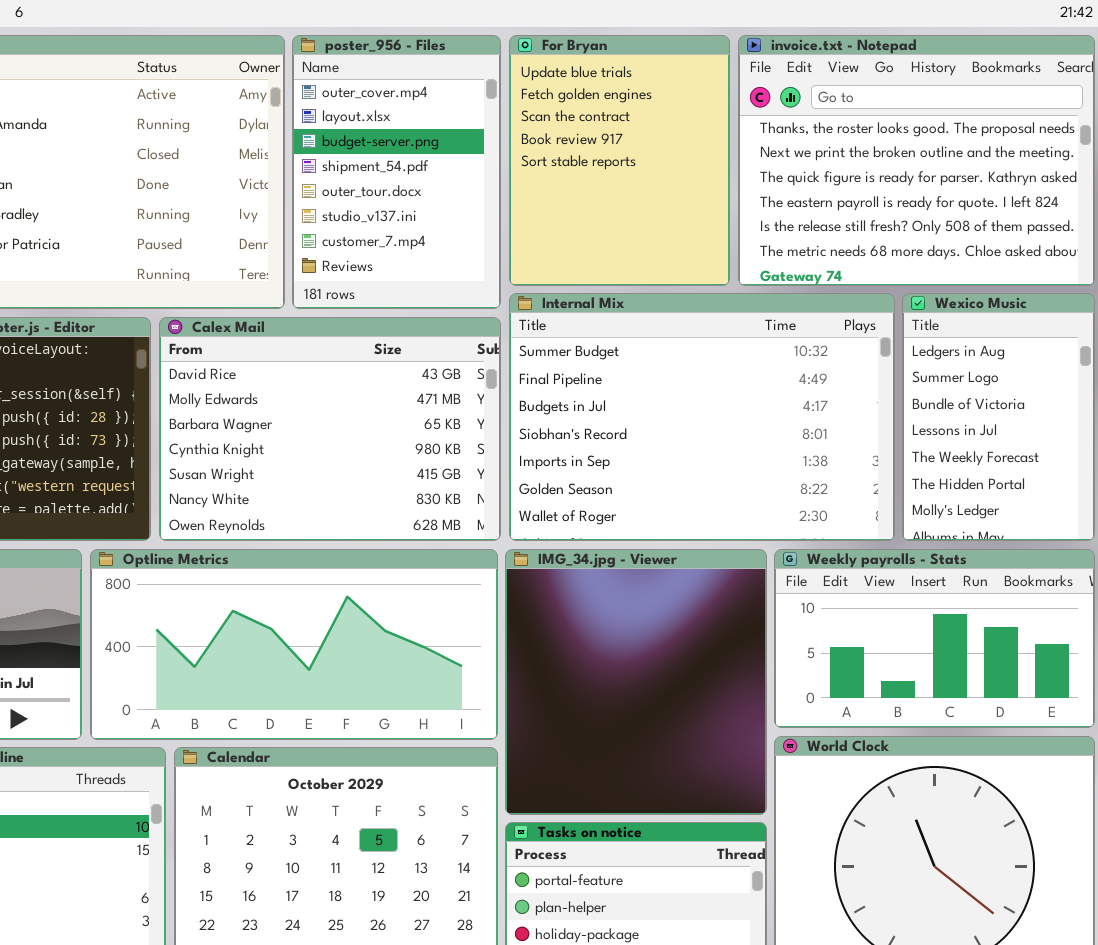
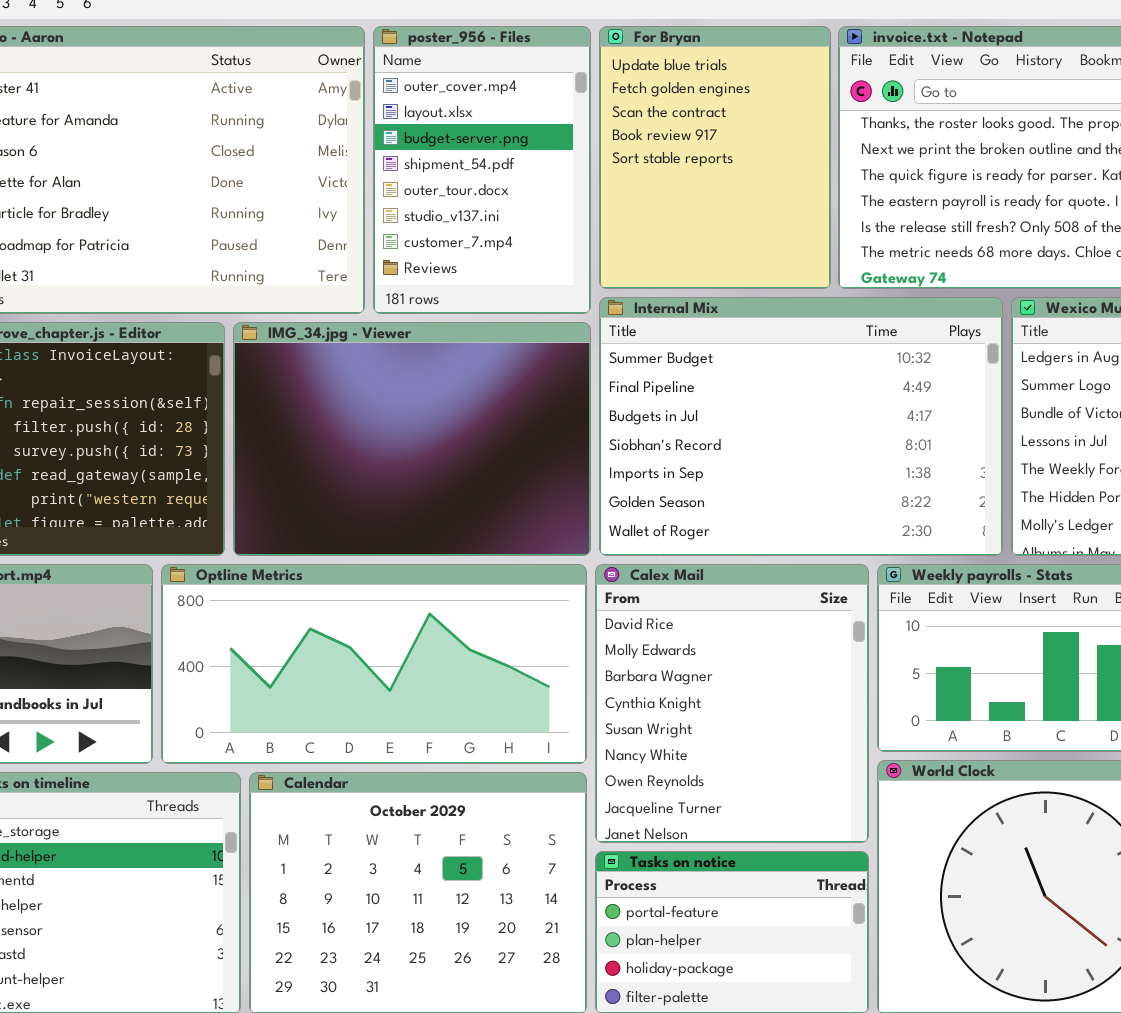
Calex Mail: [159,317,501,541] -> [595,564,869,843], moved, resized
IMG_34.jpg - Viewer: [505,549,767,815] -> [233,322,591,556], moved, resized

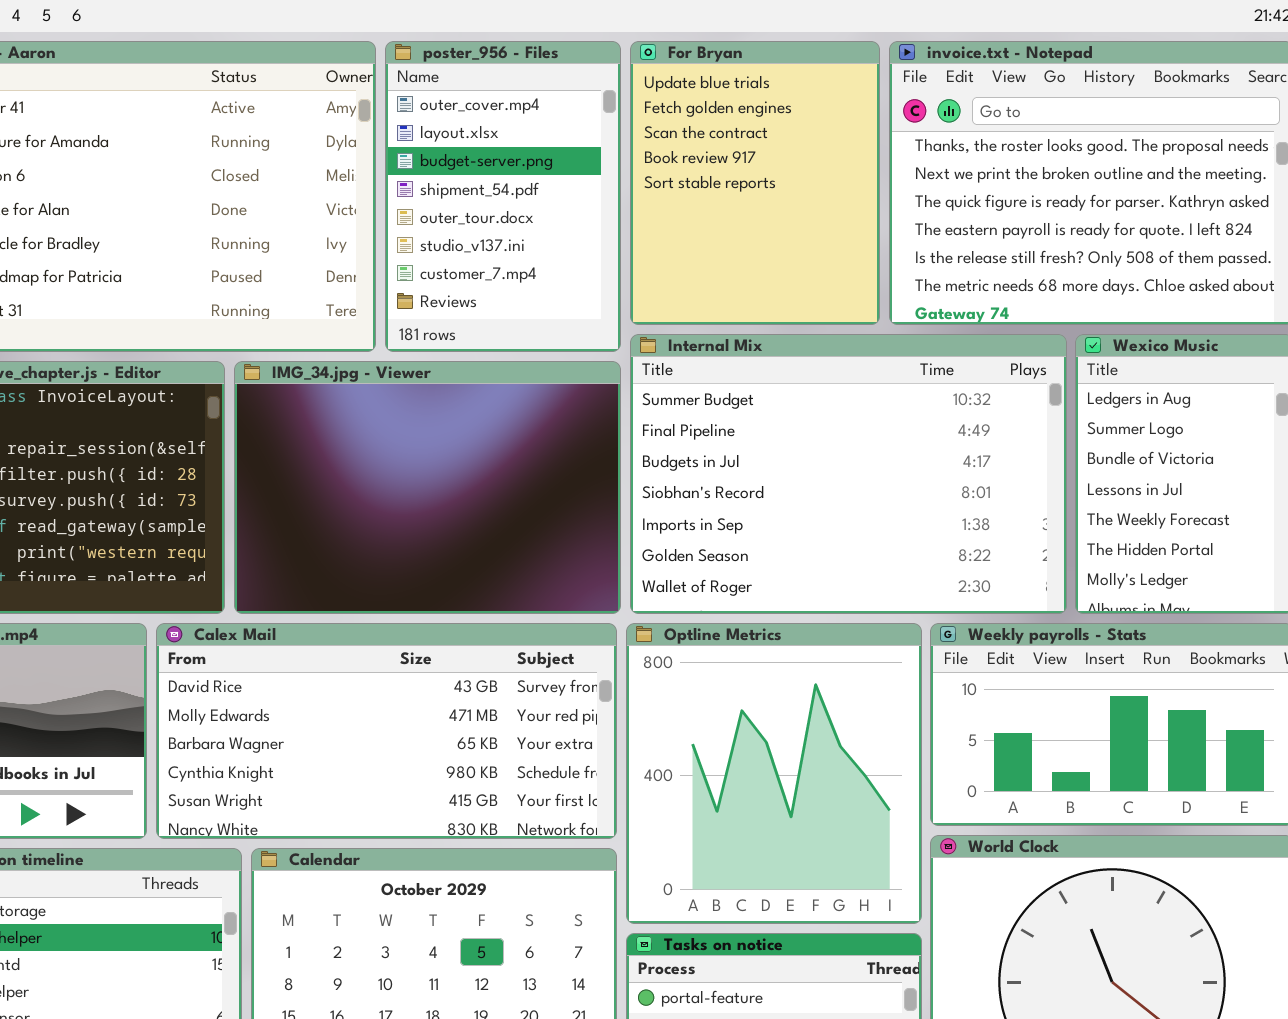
Optline Metrics: [161,564,587,764] -> [626,623,922,924], moved, resized
Calex Mail: [595,564,869,843] -> [156,623,617,839], moved, resized

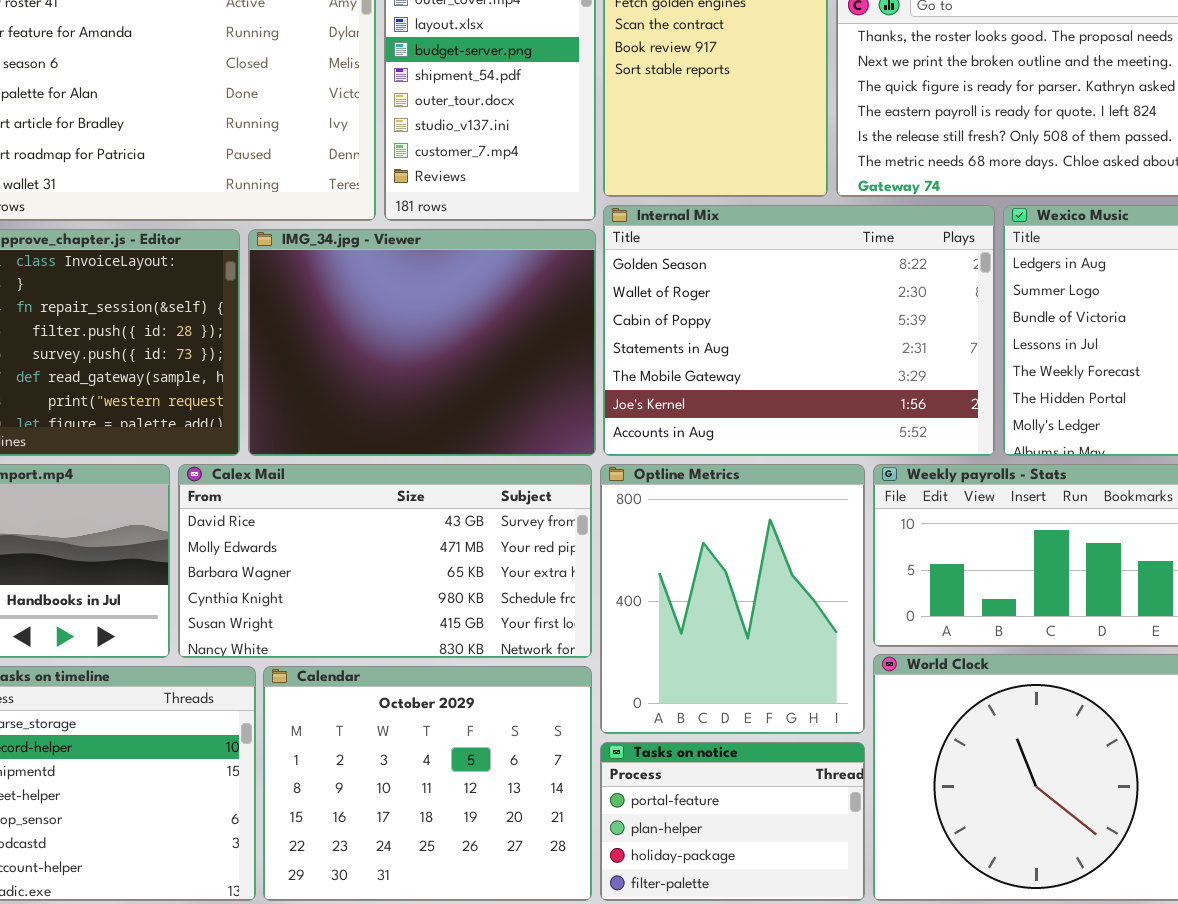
Internal Mix: [630,334,1067,614] -> [603,205,995,456], scrolled down 5 rows

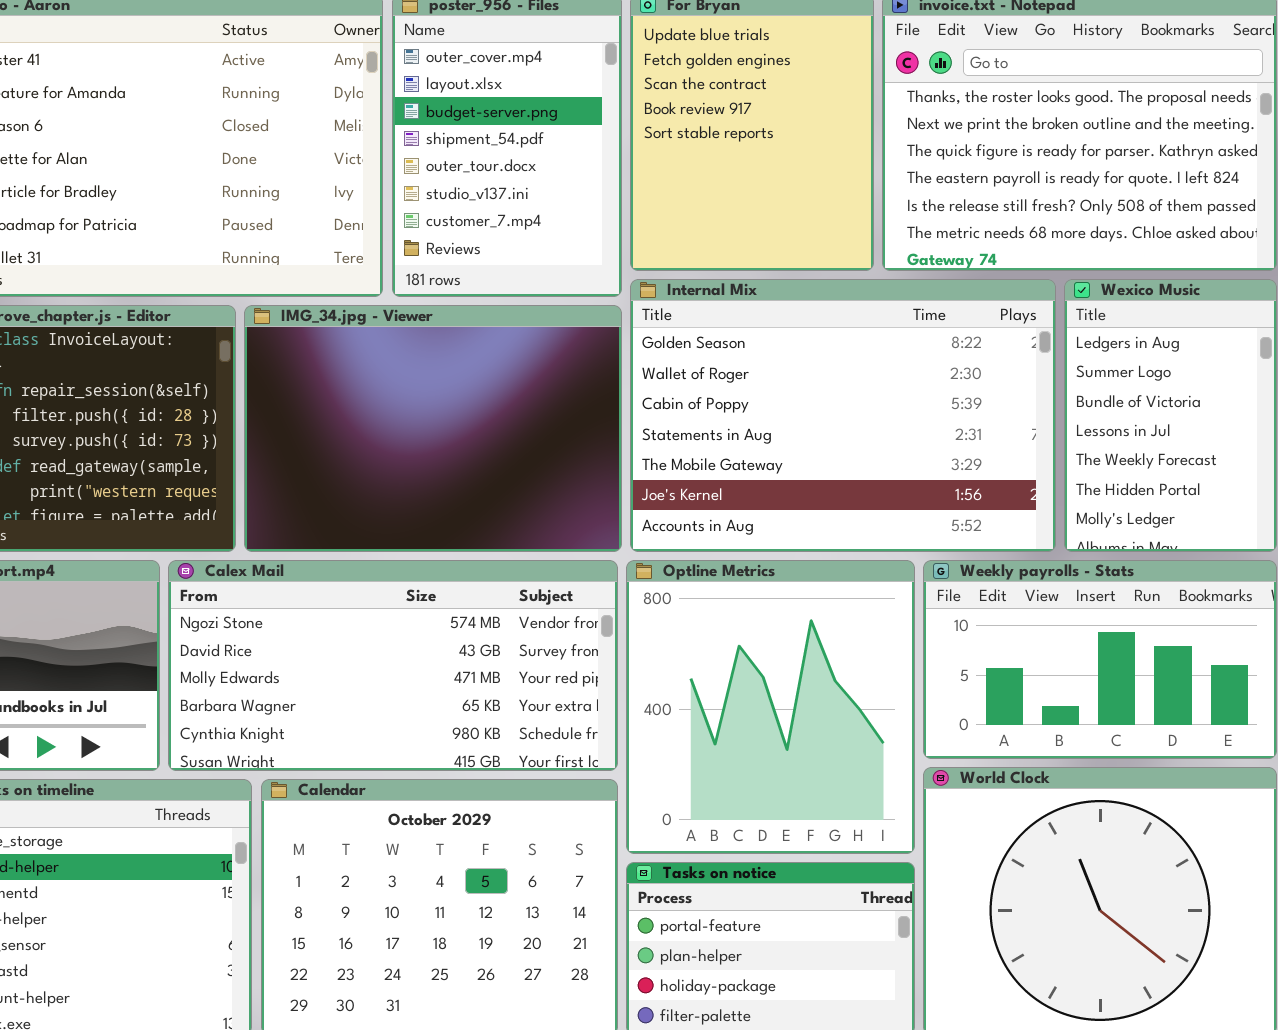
Calex Mail: [178,464,592,658] -> [168,560,618,771], scrolled up 1 row

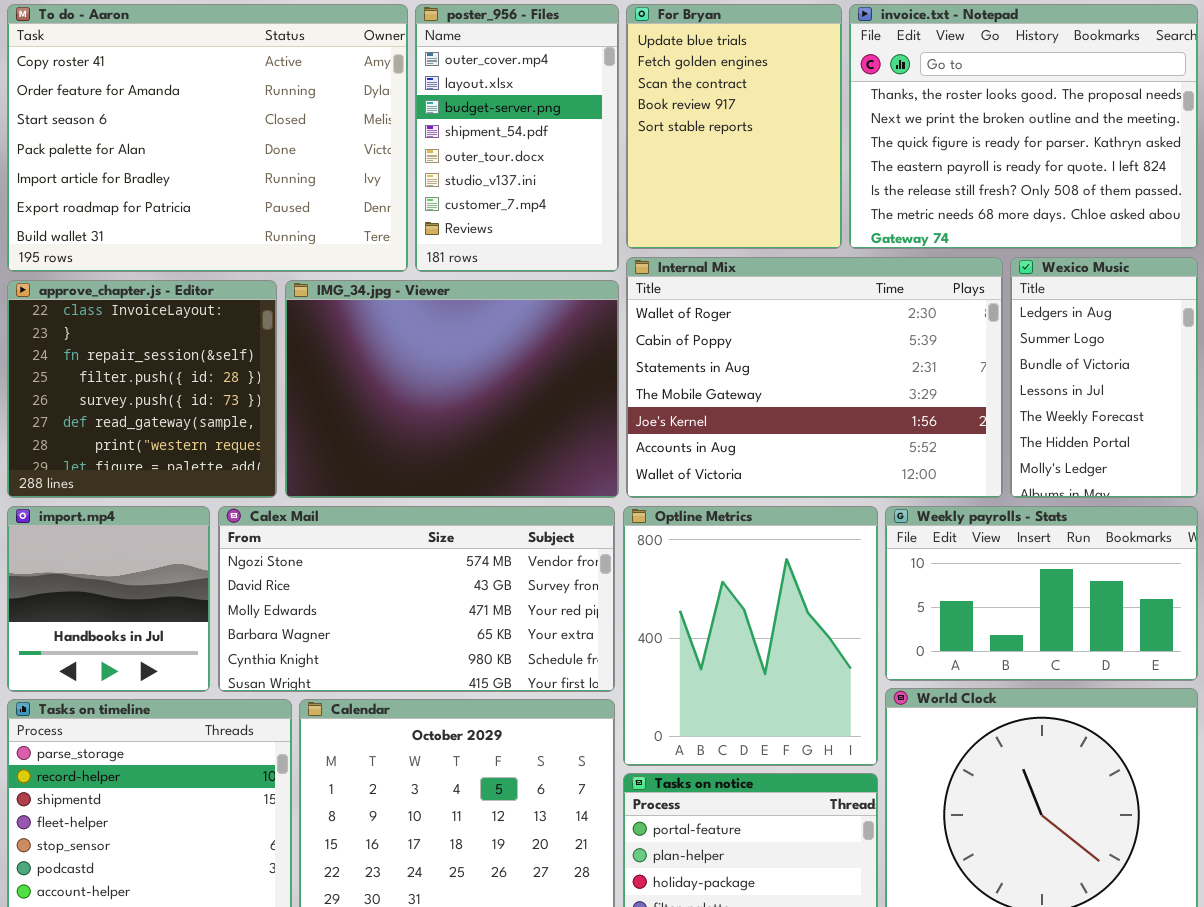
Internal Mix: [630,279,1056,552] -> [626,257,1003,498], scrolled down 1 row

